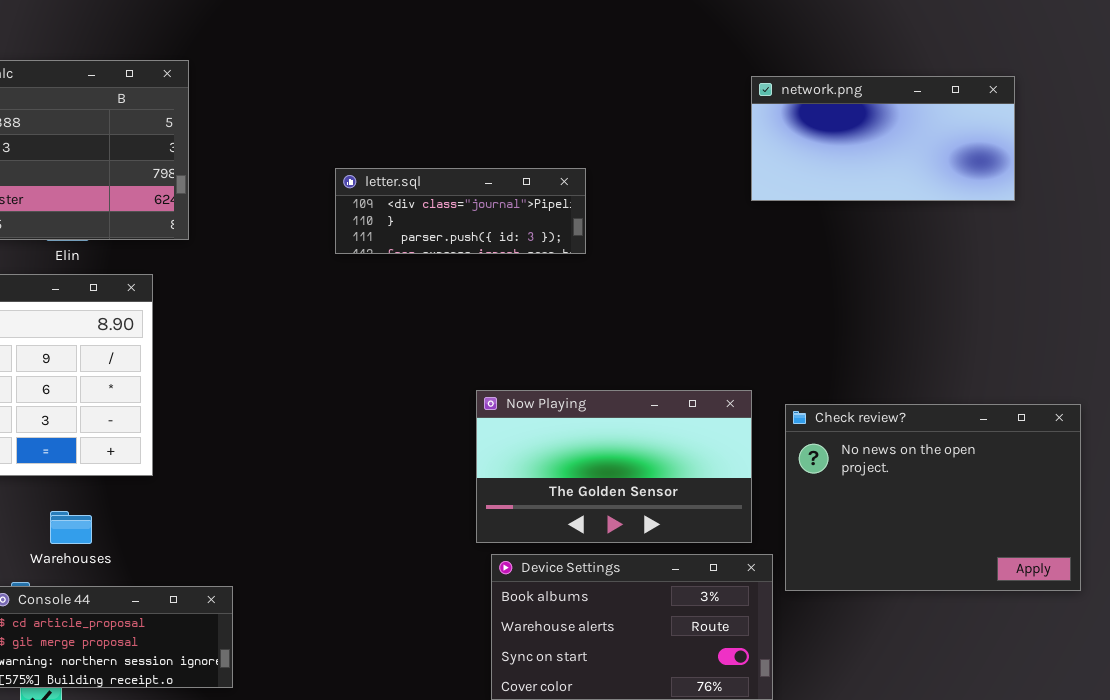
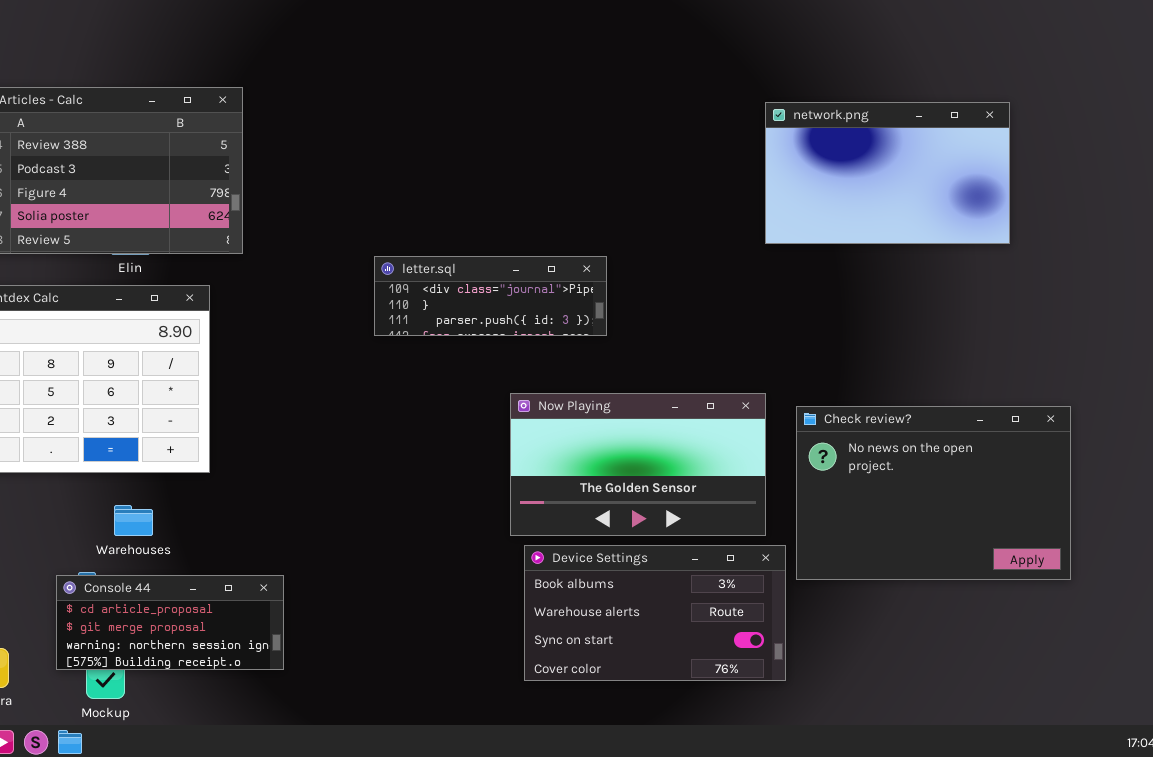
network.png: [751,76,1015,201] -> [765,102,1010,244], resized
letter.sql: [335,168,586,254] -> [374,256,607,336], moved

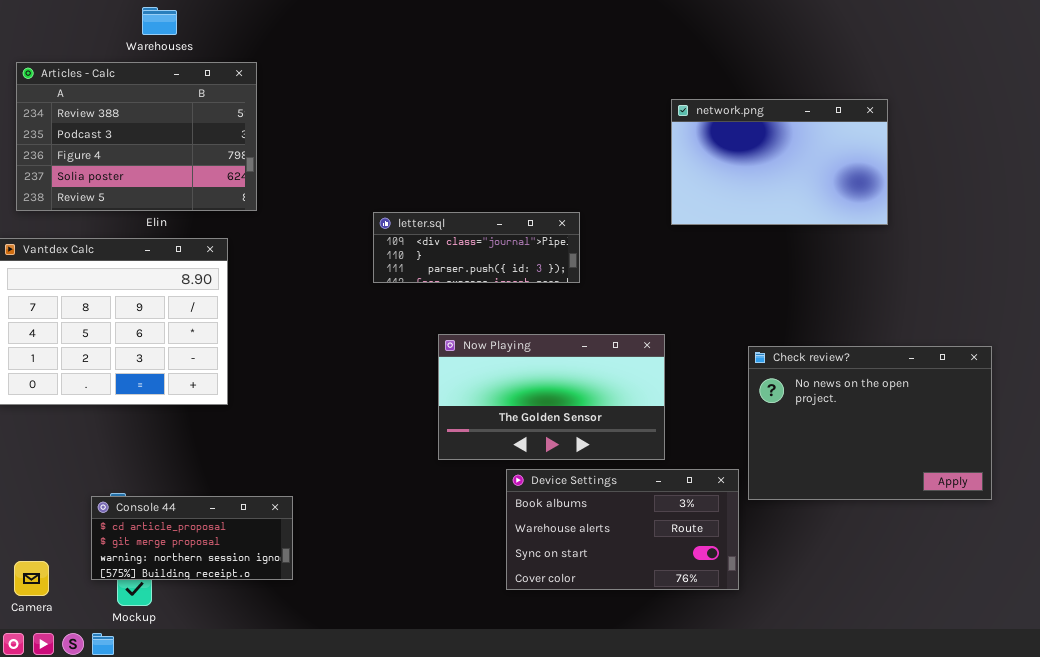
network.png: [765,102,1010,244] -> [671,99,888,225], moved
Now Playing: [510,393,766,536] -> [438,334,665,460], moved
Warehouses: [114,505,153,536] -> [142,7,177,35], moved

